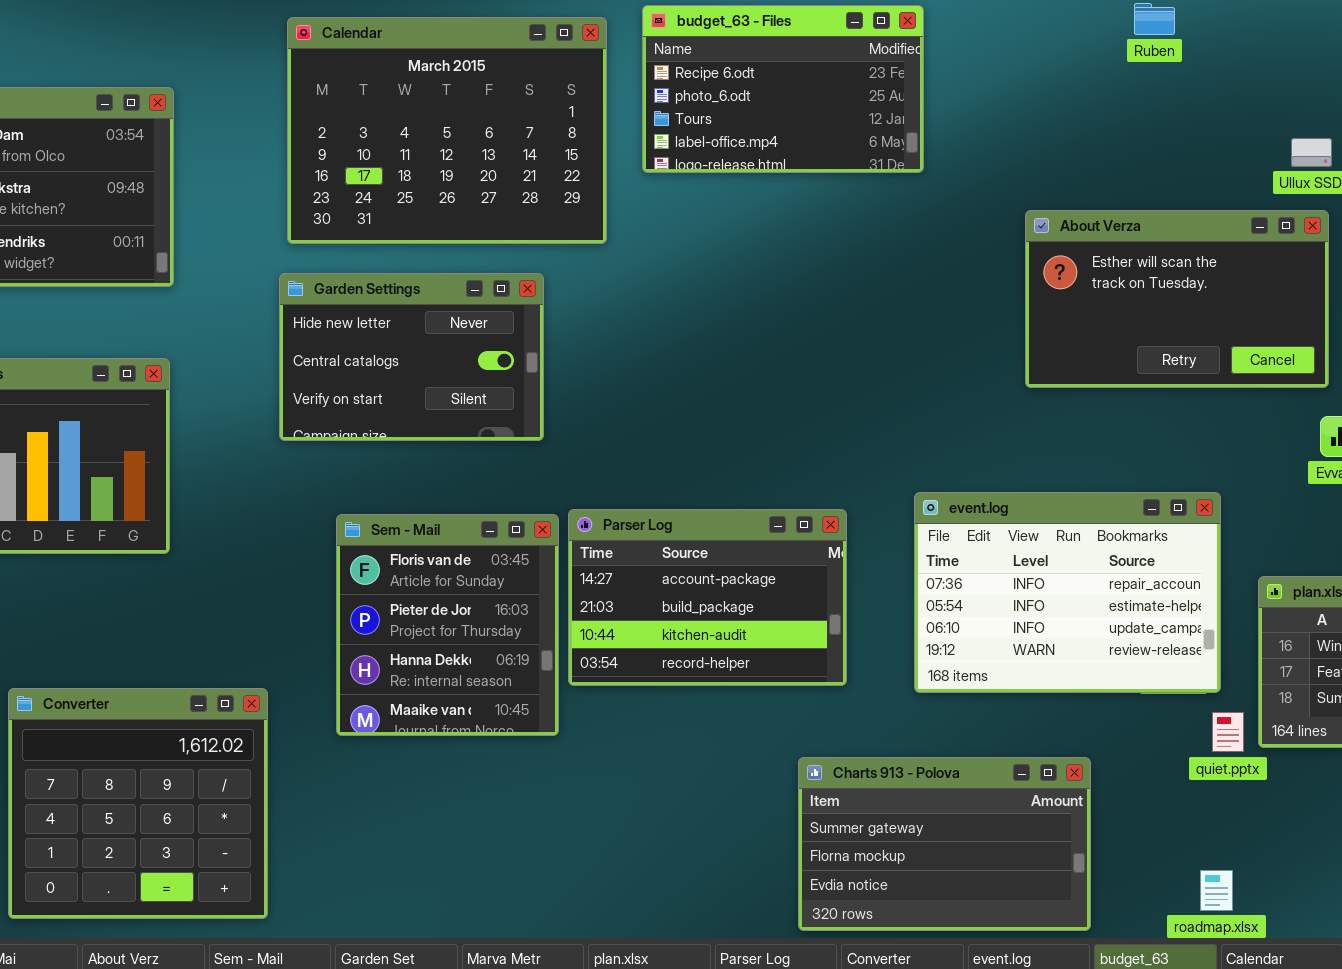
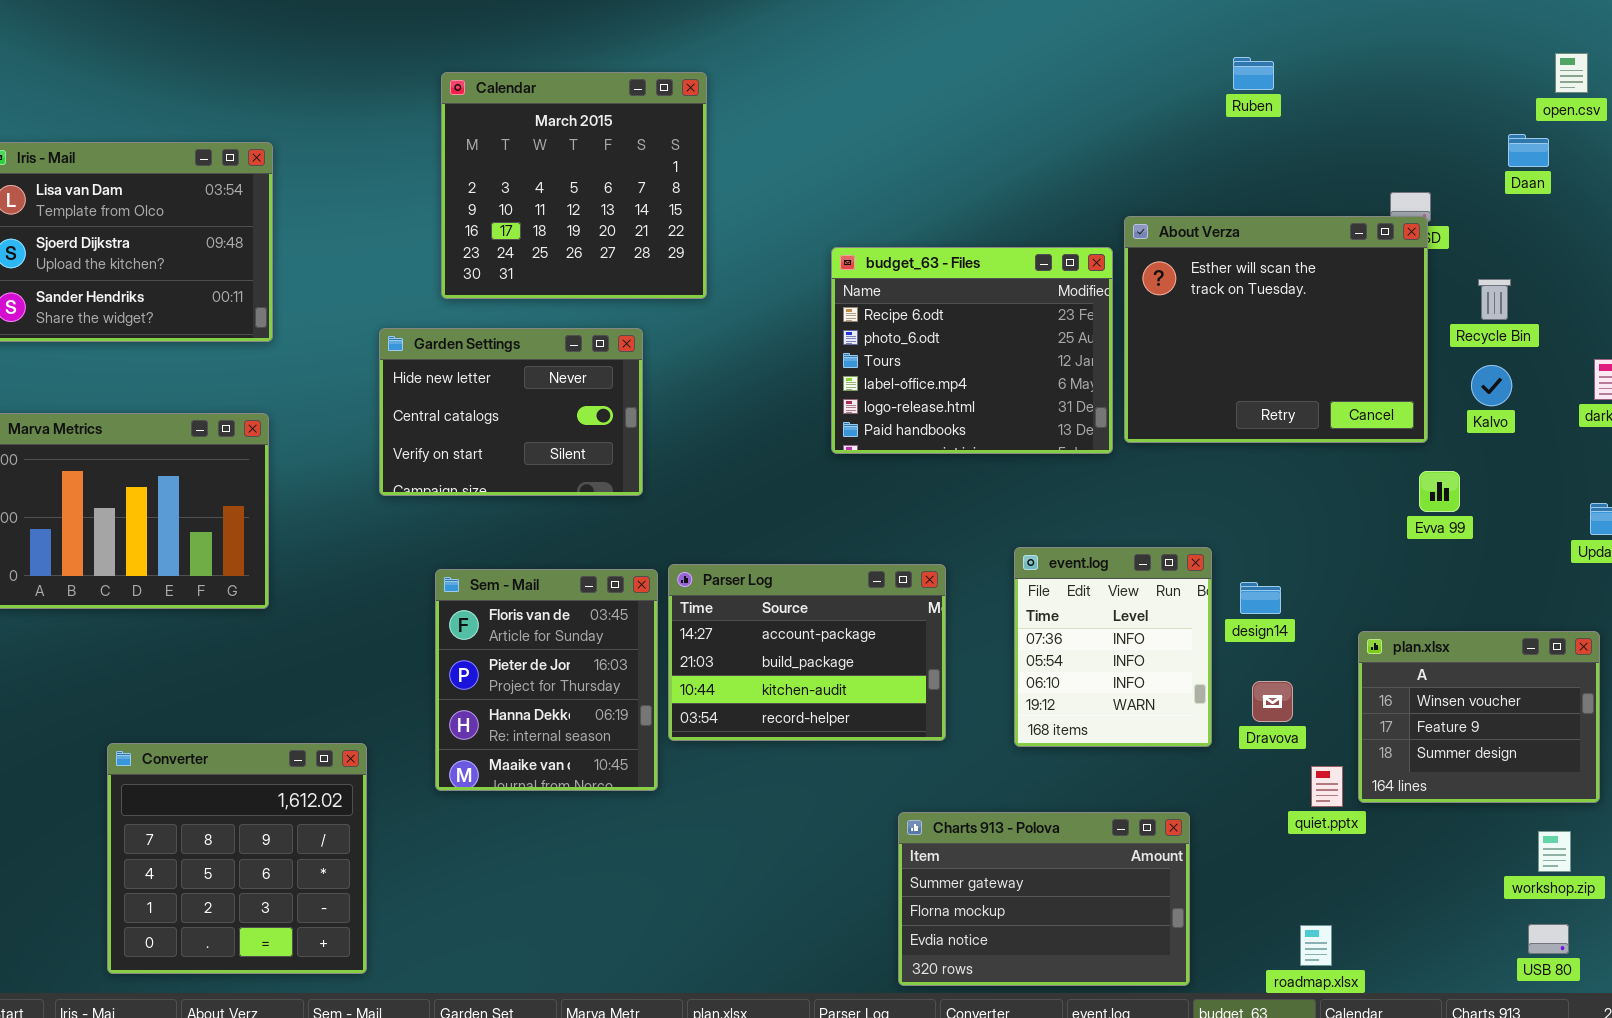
budget_63 - Files: [642,5,924,173] -> [831,247,1113,454], moved, resized
Calendar: [287,17,607,244] -> [441,72,707,299], resized
About Verza: [1025,210,1329,388] -> [1124,216,1428,443], resized
event.log: [914,492,1221,693] -> [1014,547,1212,747], resized

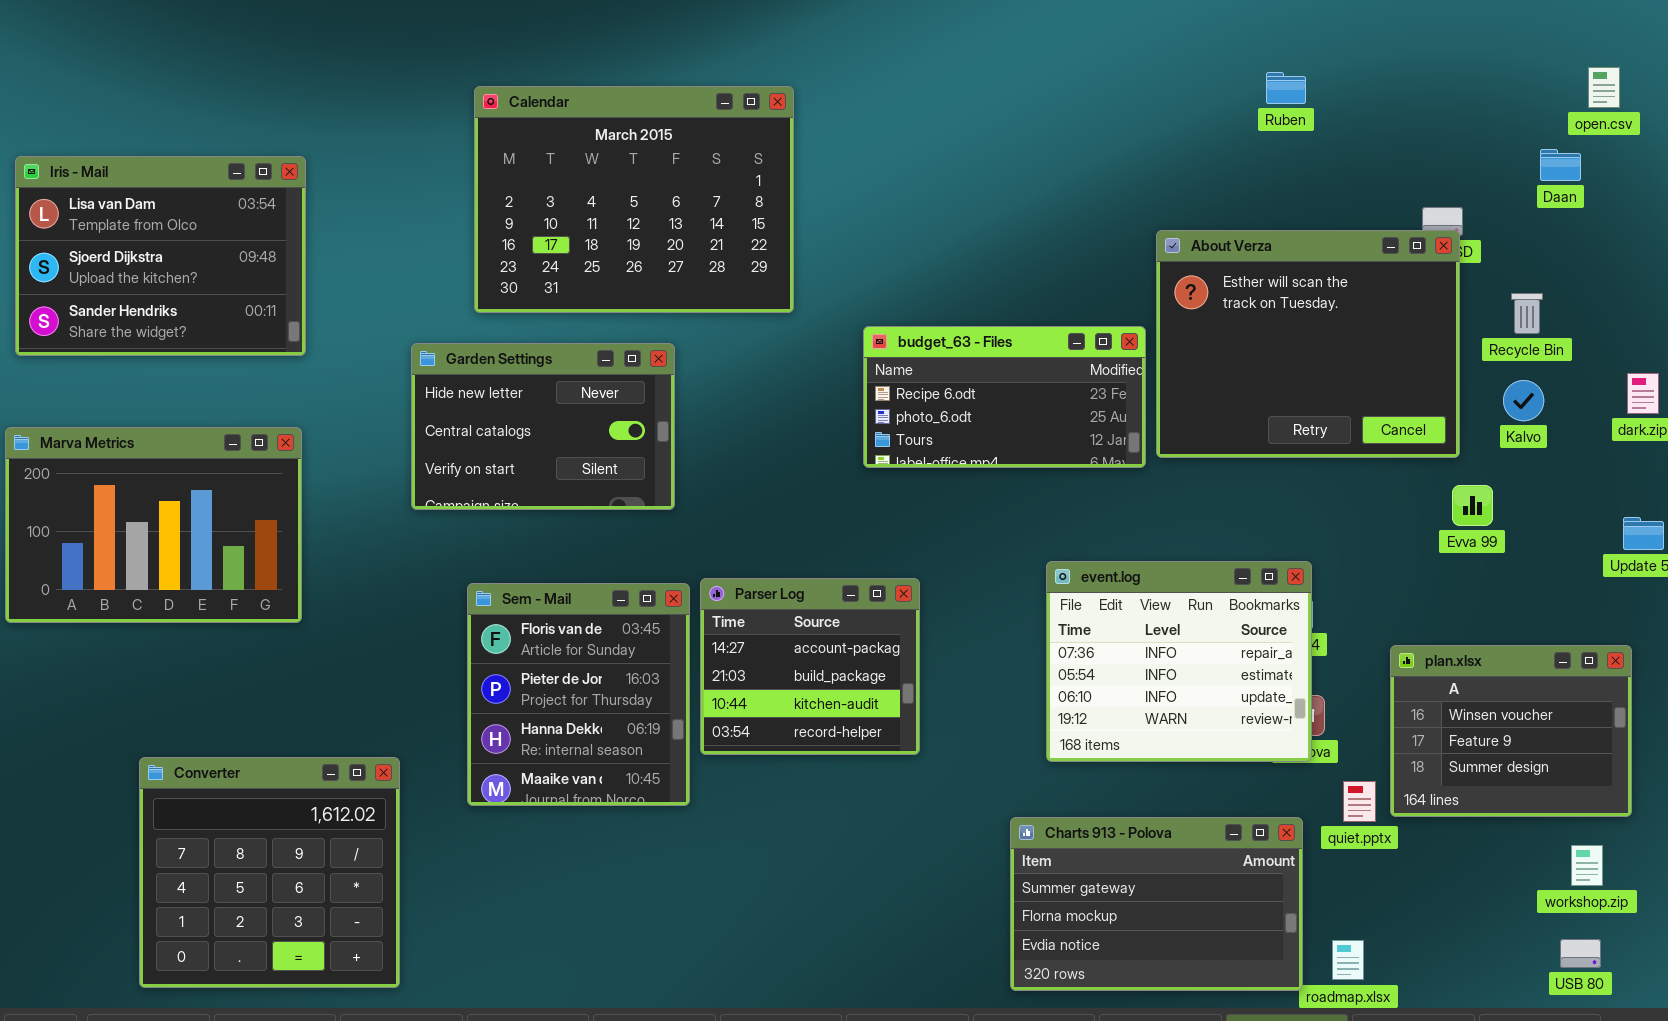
Calendar: [441,72,707,299] -> [474,86,794,313], resized
budget_63 - Files: [831,247,1113,454] -> [863,326,1146,468], resized
event.log: [1014,547,1212,747] -> [1046,561,1312,762], resized
Parser Log: [668,564,946,741] -> [700,578,920,755], resized
Charts 913 - Polova: [898,812,1190,986] -> [1010,817,1303,991], moved

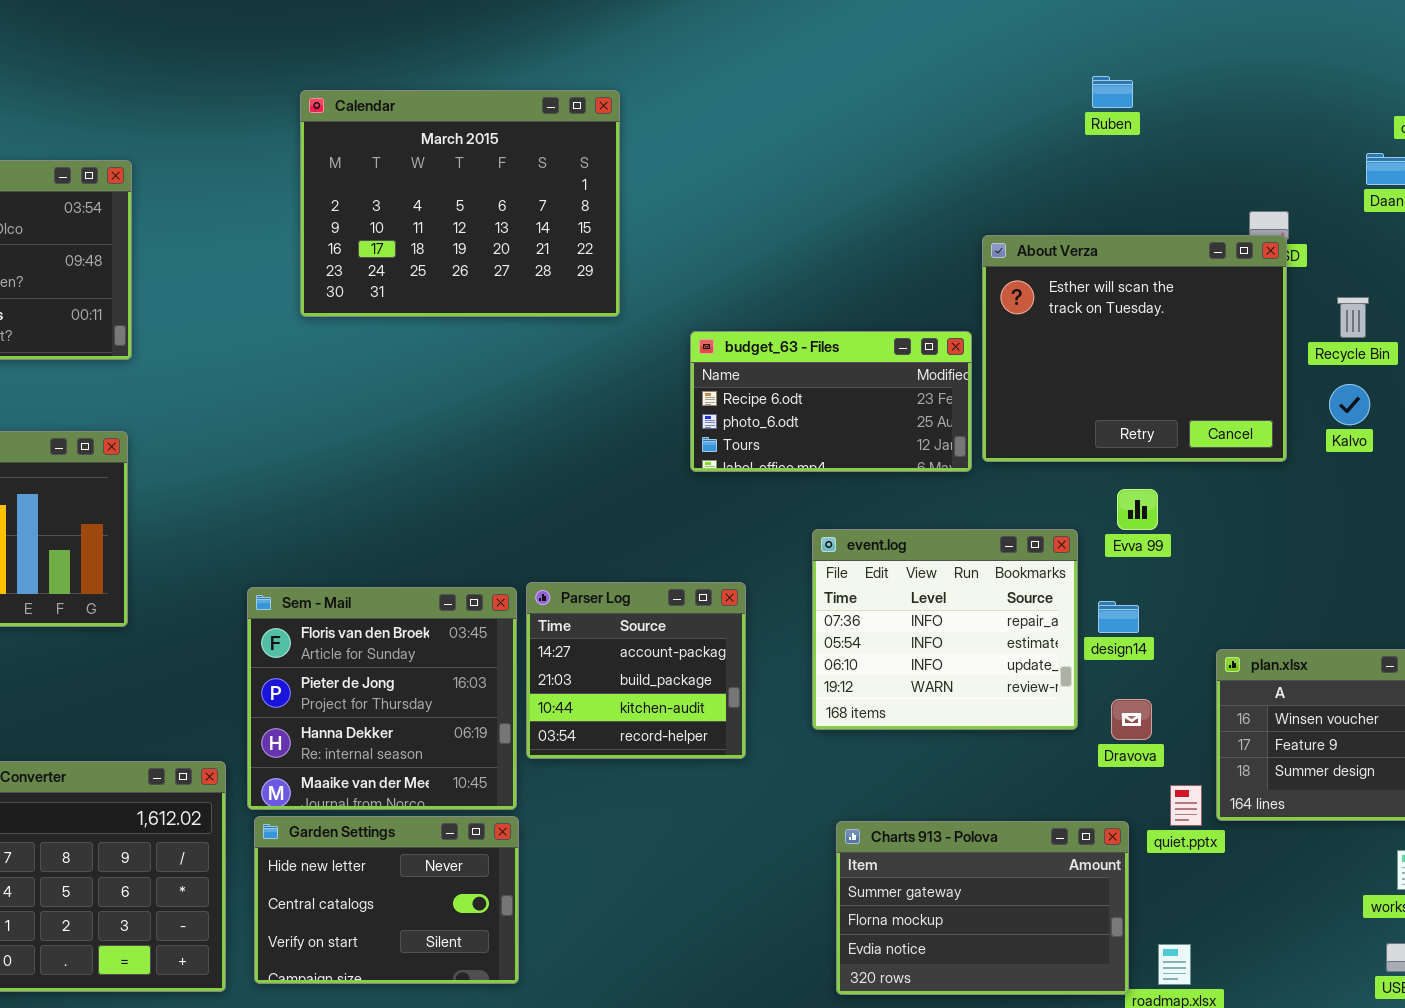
Garden Settings: [411,343,675,510] -> [254,816,519,984], moved
Evva 99: [1452,485,1493,526] -> [1117,489,1158,530], moved
event.log: [1046,561,1312,762] -> [812,529,1078,730], moved
Sem - Mail: [467,583,690,806] -> [247,587,517,810], resized

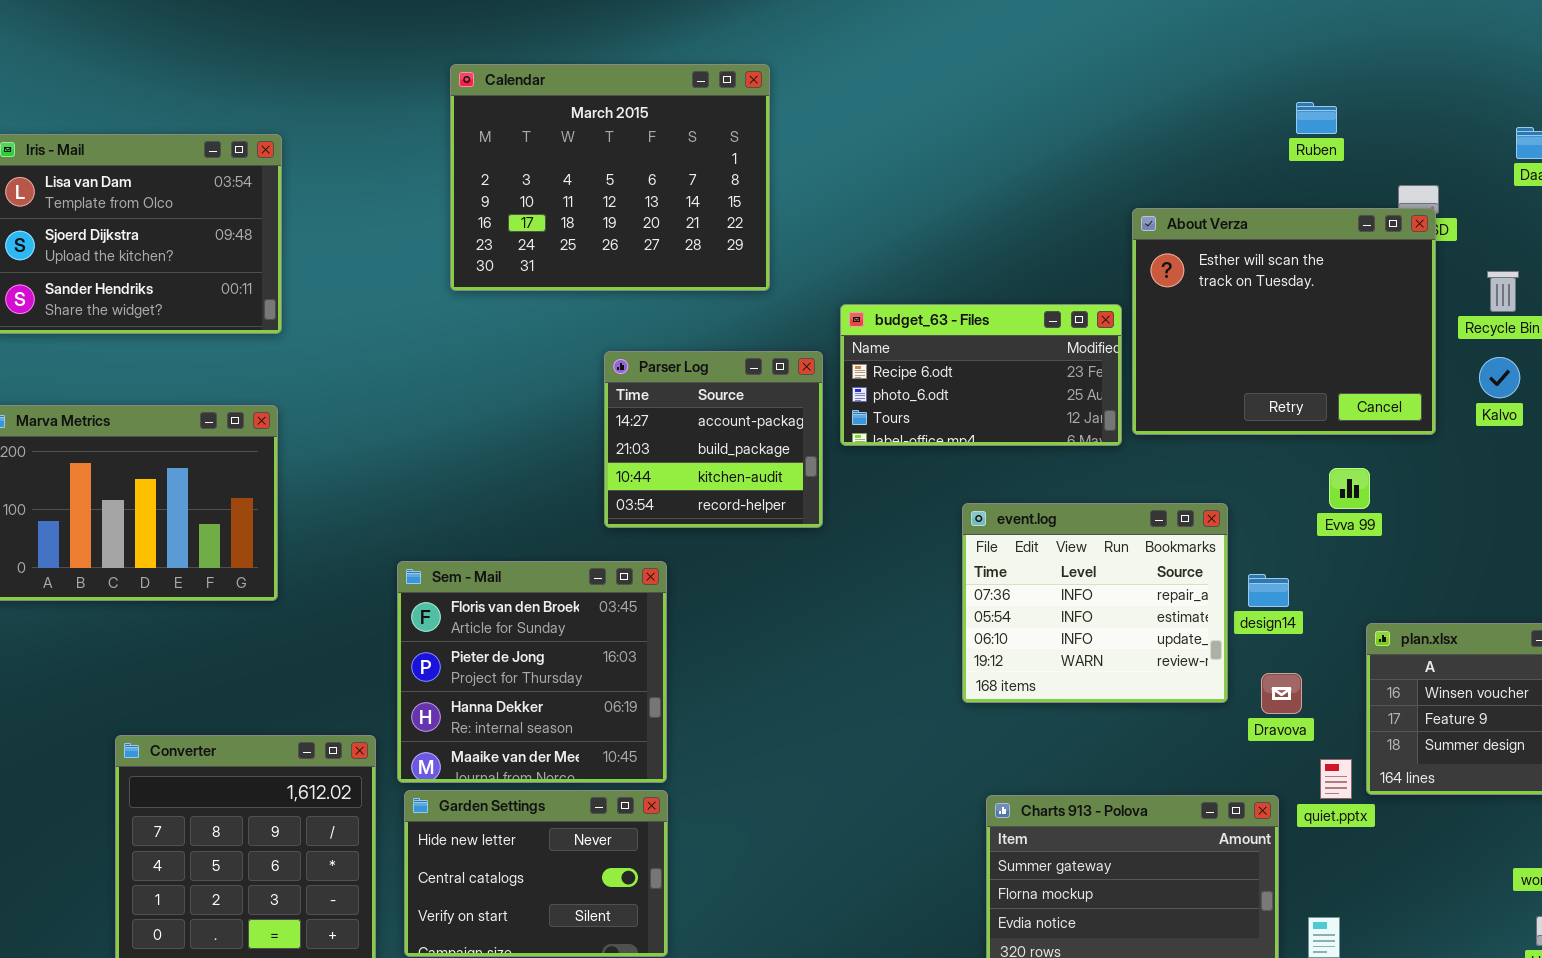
Ruben: [1092,76,1133,108] -> [1296,102,1337,134], moved
Evva 99: [1117,489,1158,530] -> [1329,468,1370,509], moved
Parser Log: [526,582,746,759] -> [604,351,823,528], moved

